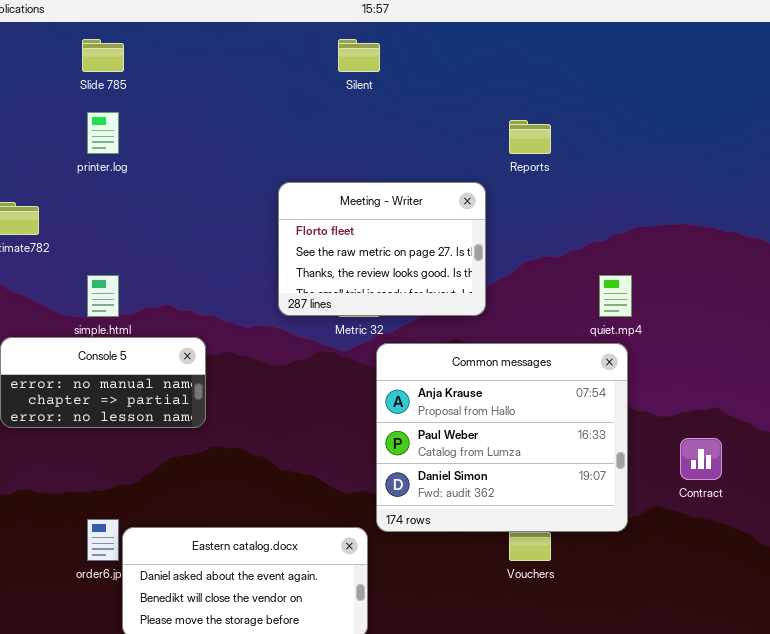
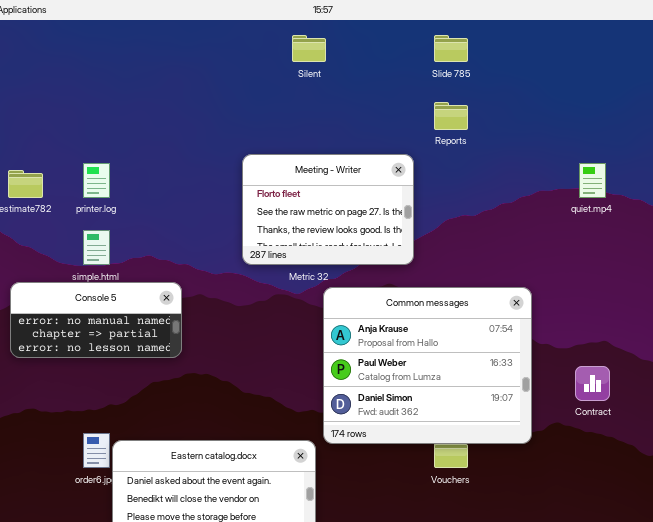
Slide 785: [82,39,124,72] -> [434,35,468,62], moved
printer.log: [87,112,119,154] -> [83,163,110,198], moved
quiet.mp4: [599,275,632,317] -> [579,163,606,198], moved

